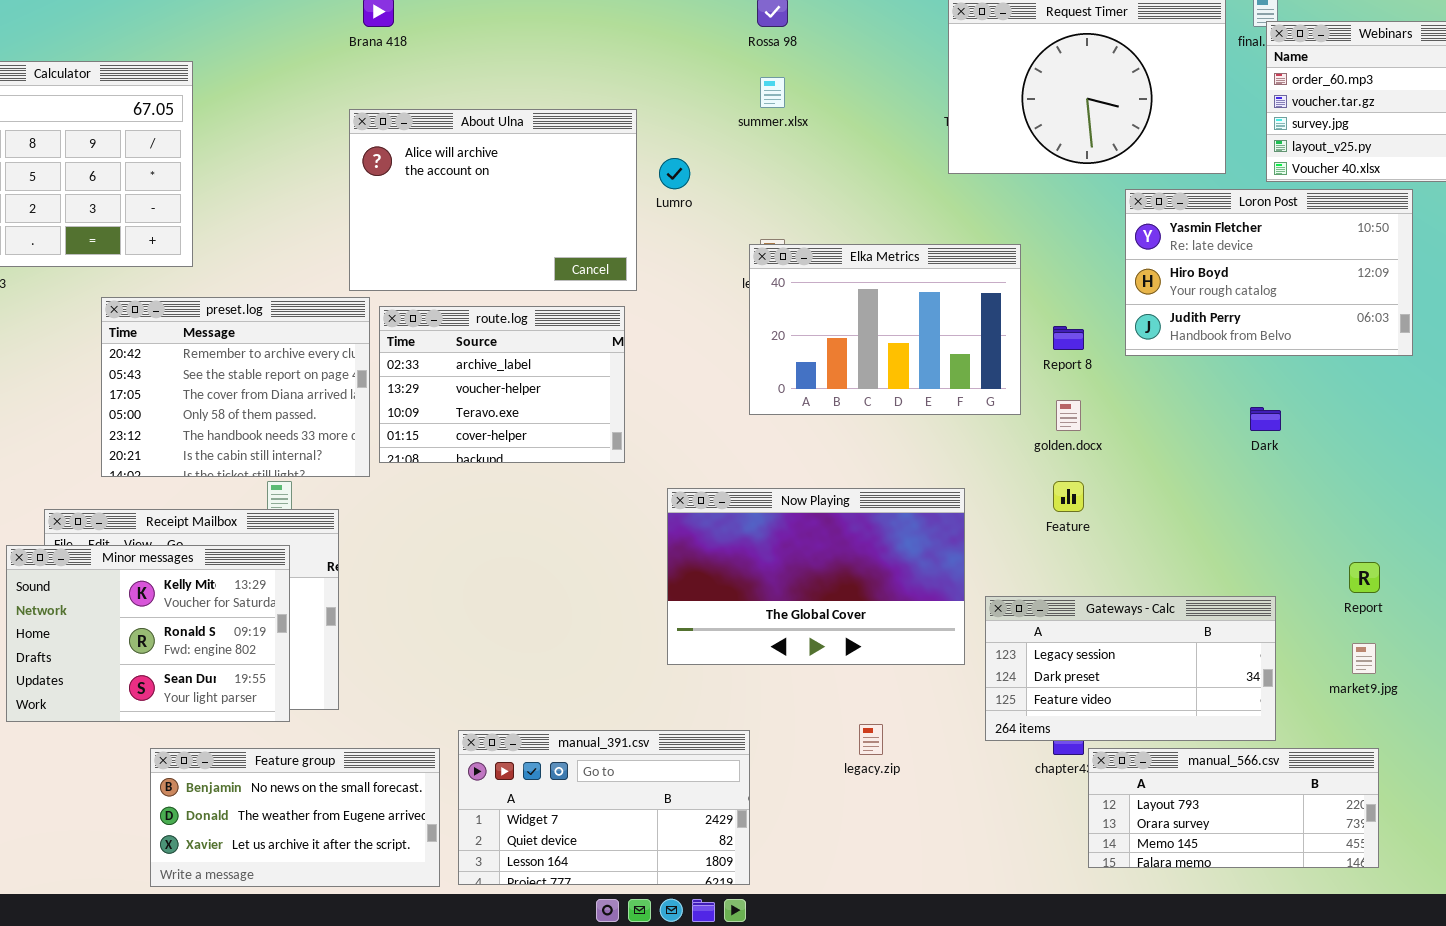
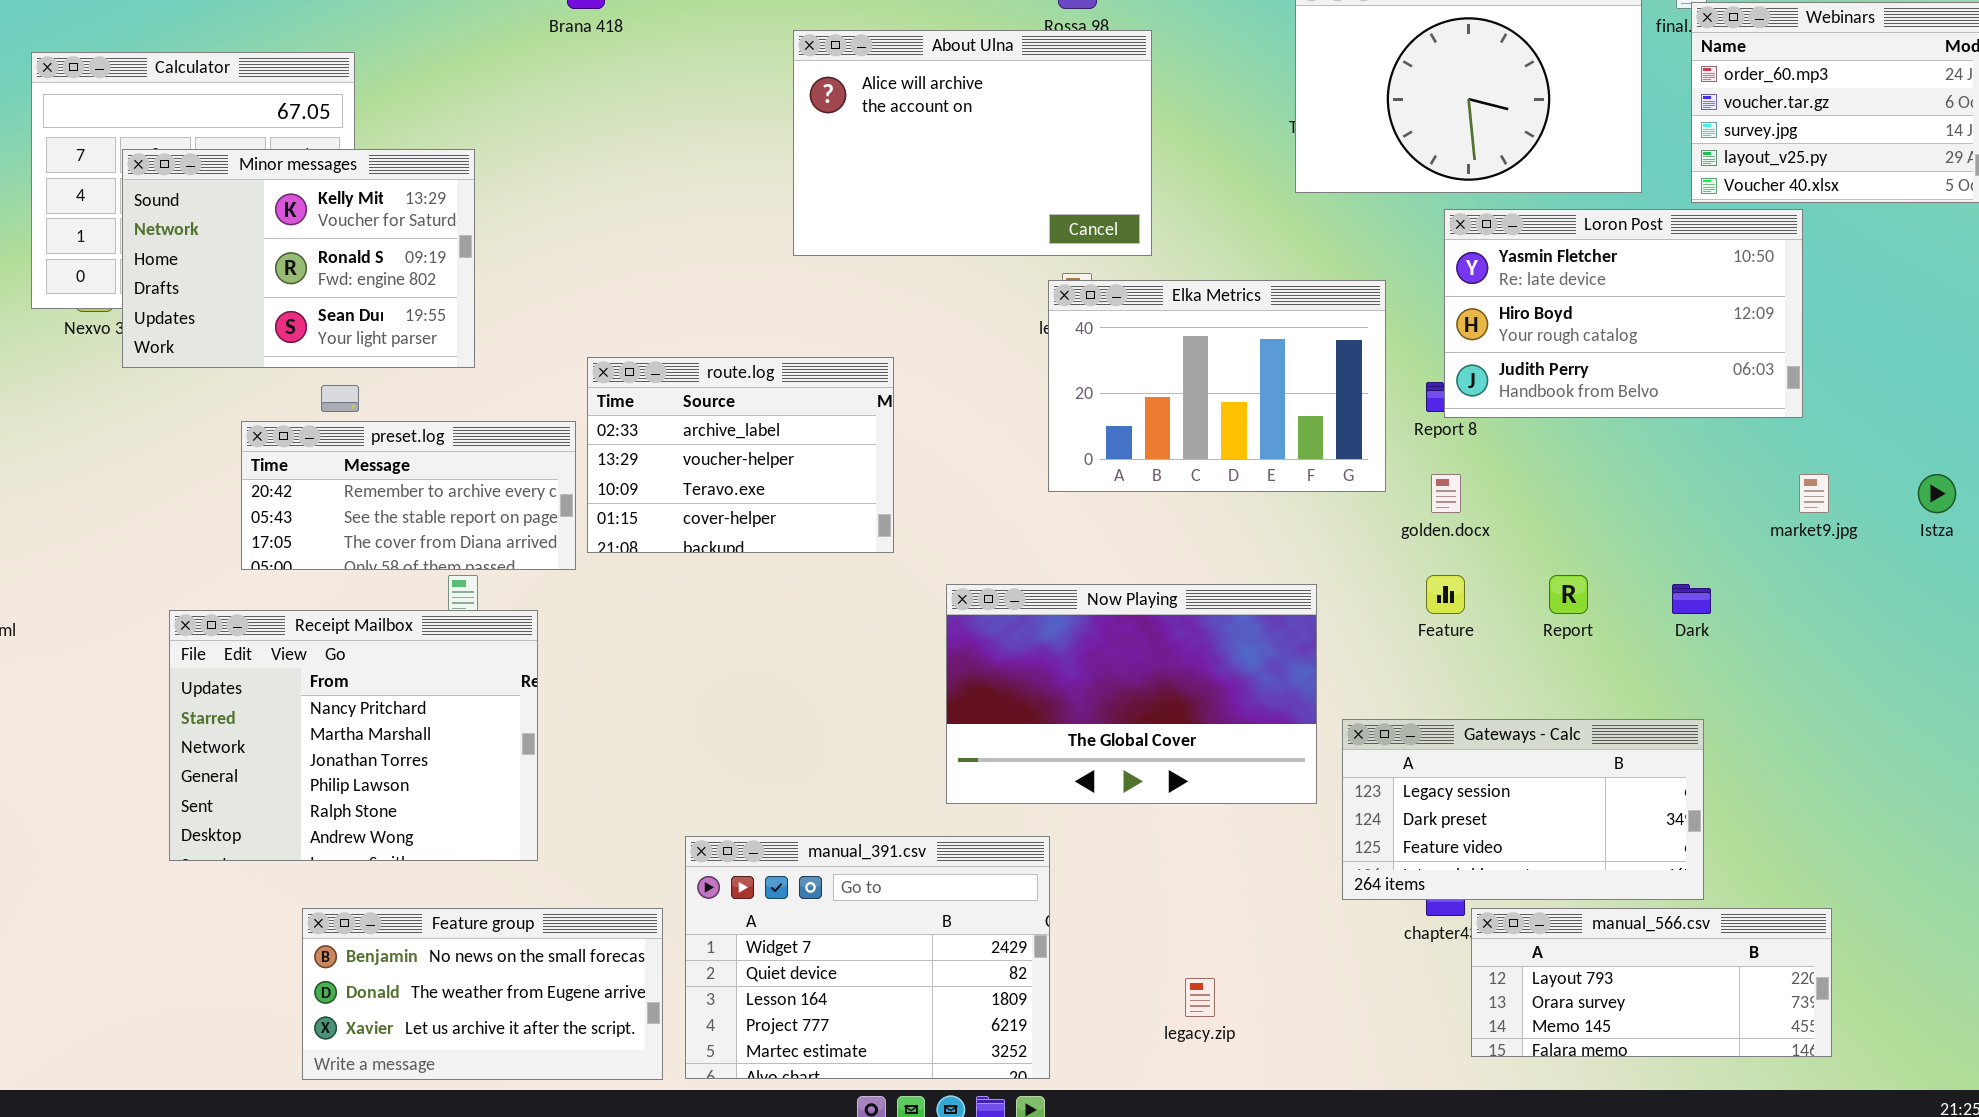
About Ulna: [349,109,637,291] -> [793,30,1152,256], moved
Loron Post: [1125,189,1413,356] -> [1444,209,1803,418], moved
preset.log: [101,297,370,477] -> [241,421,576,570], resized
Dark: [1250,407,1281,431] -> [1672,584,1711,614], moved
Minor messages: [6,545,290,722] -> [122,149,475,368], moved
Report: [1349,562,1380,593] -> [1549,575,1588,614], moved
market9.jpg: [1352,643,1376,674] -> [1799,474,1829,513], moved
legacy.zip: [859,724,883,755] -> [1185,978,1215,1017], moved
manual_391.csv: [458,730,750,885] -> [685,836,1050,1079], resized

